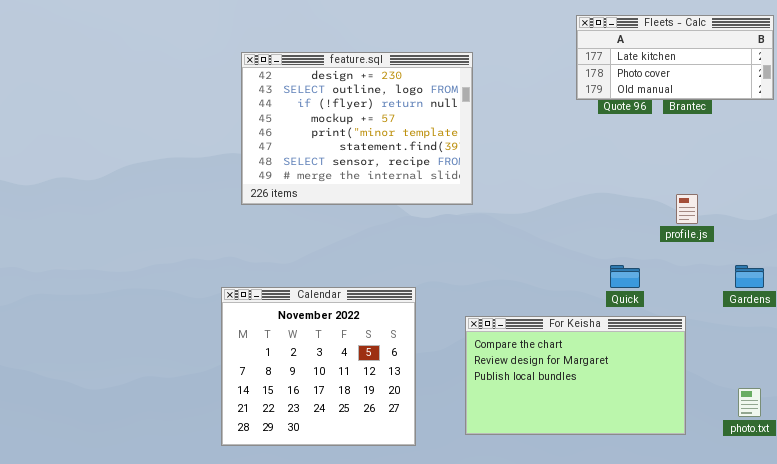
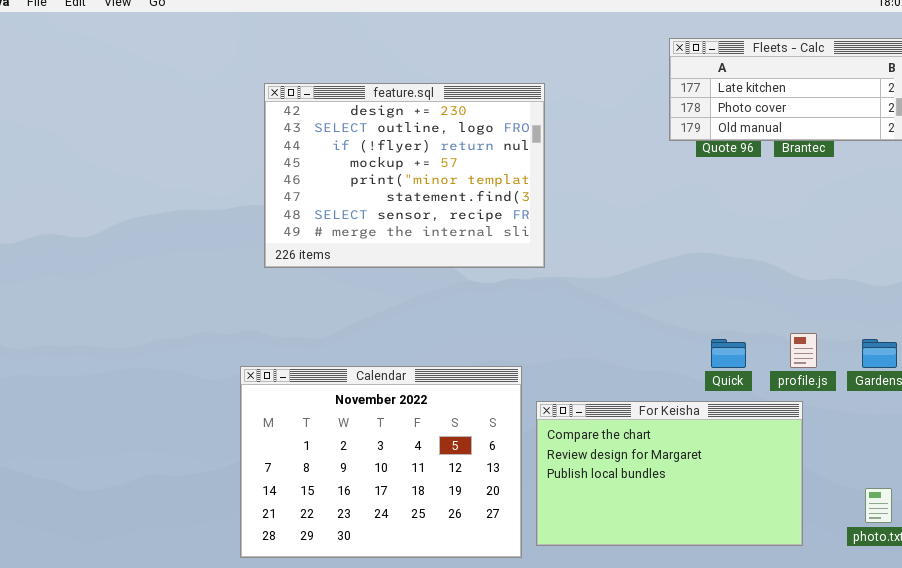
profile.js: [676,194,698,224] -> [790,333,817,368], moved
Calendar: [221,287,416,446] -> [240,366,522,558], resized

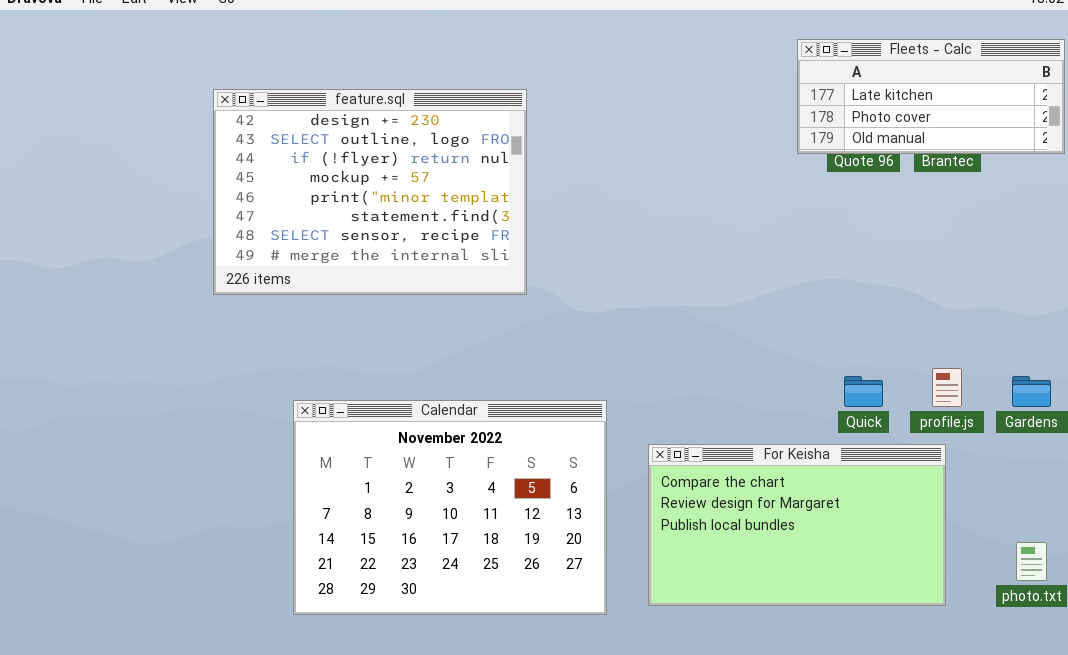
feature.sql: [264,83,545,268] -> [213,89,527,295], moved
Calendar: [240,366,522,558] -> [293,400,607,615], moved

